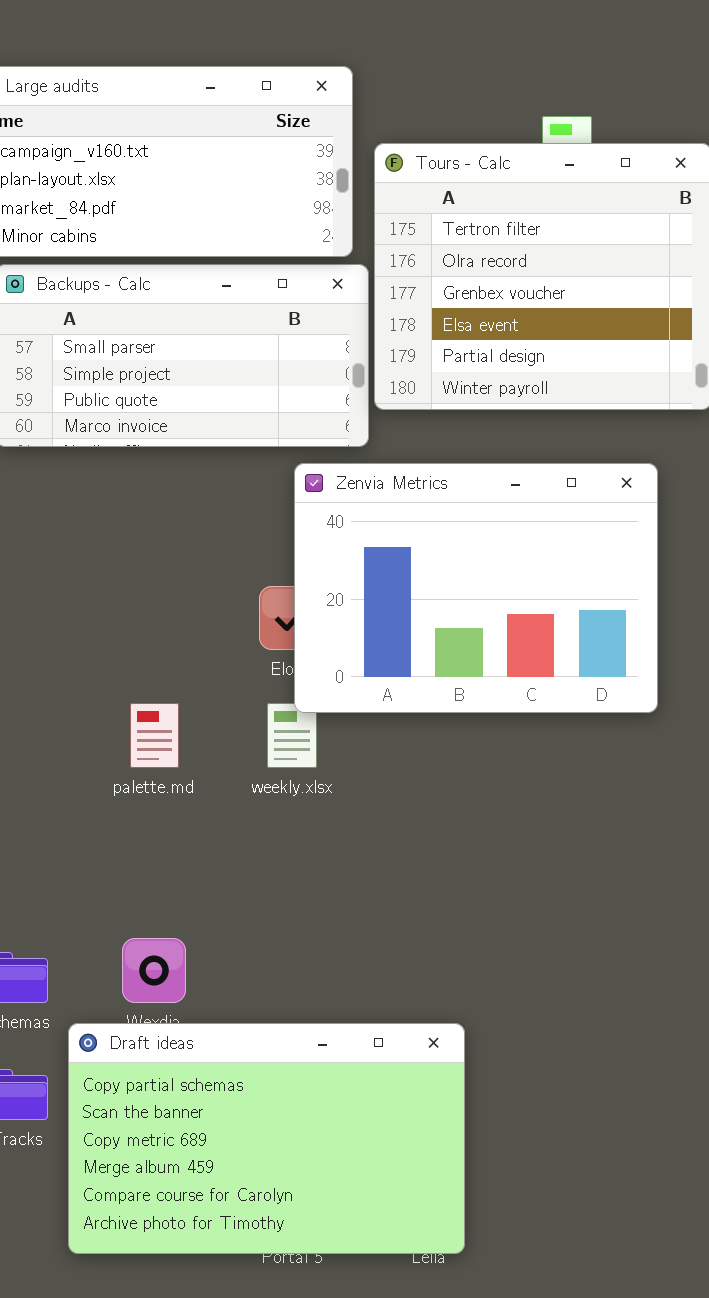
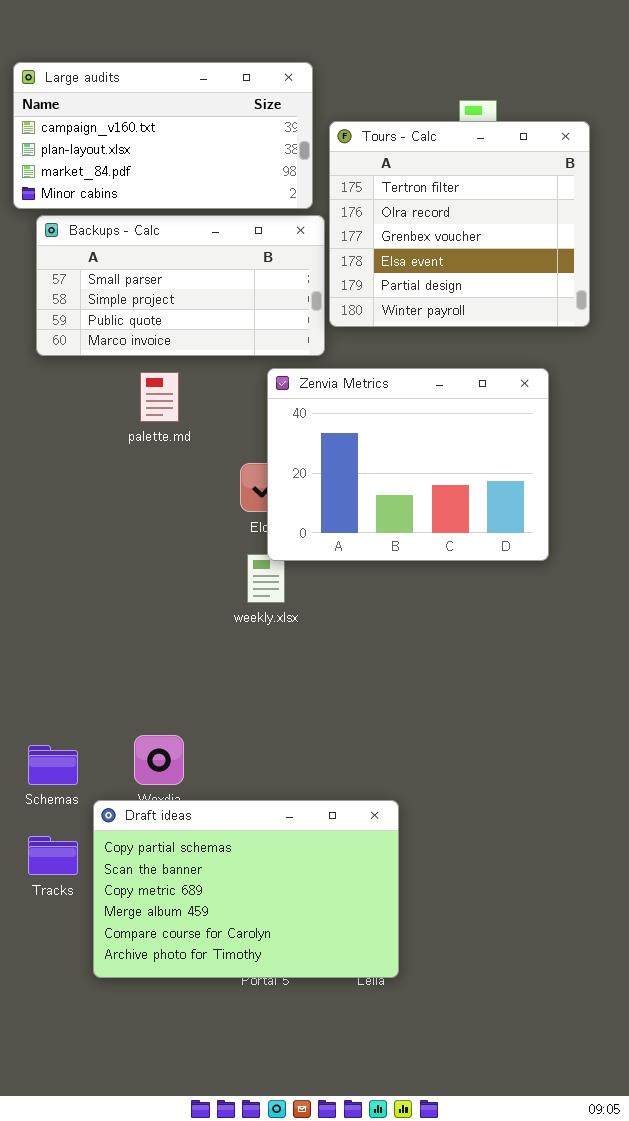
palette.md: [130,703,179,768] -> [140,372,179,422], moved

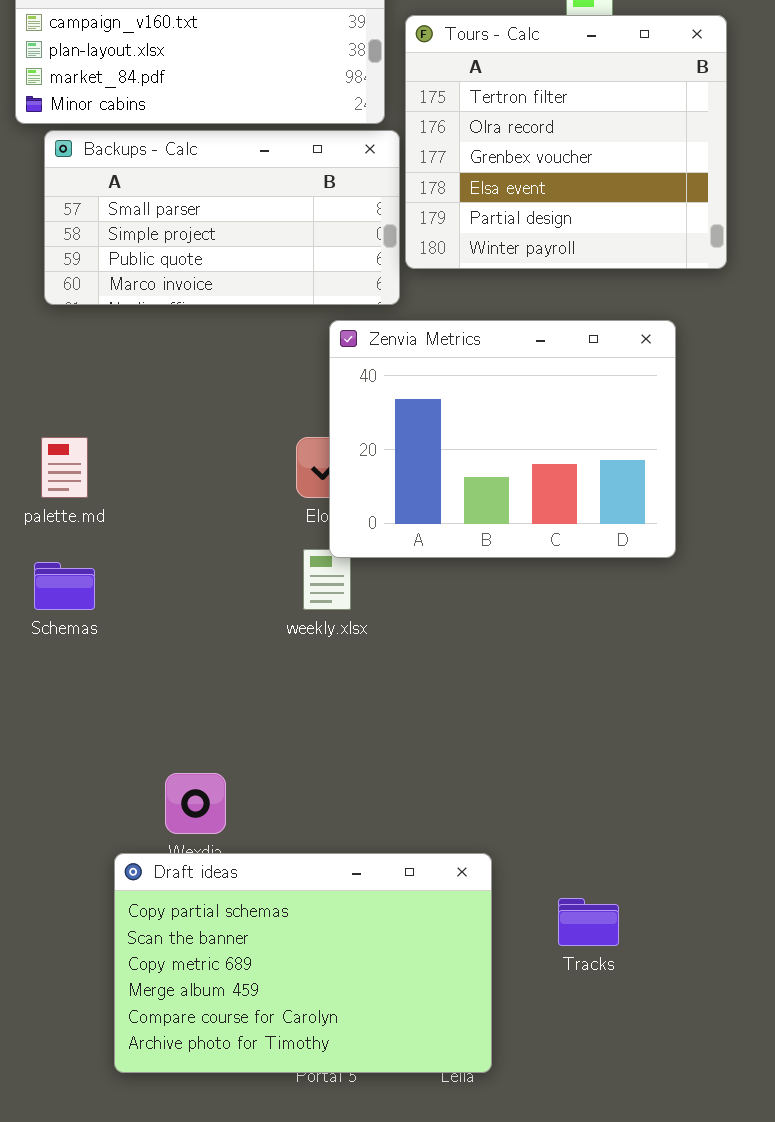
palette.md: [140,372,179,422] -> [41,437,88,498], moved
Schemas: [28,745,78,785] -> [34,562,95,610], moved
Tracks: [28,836,78,875] -> [558,898,619,946], moved

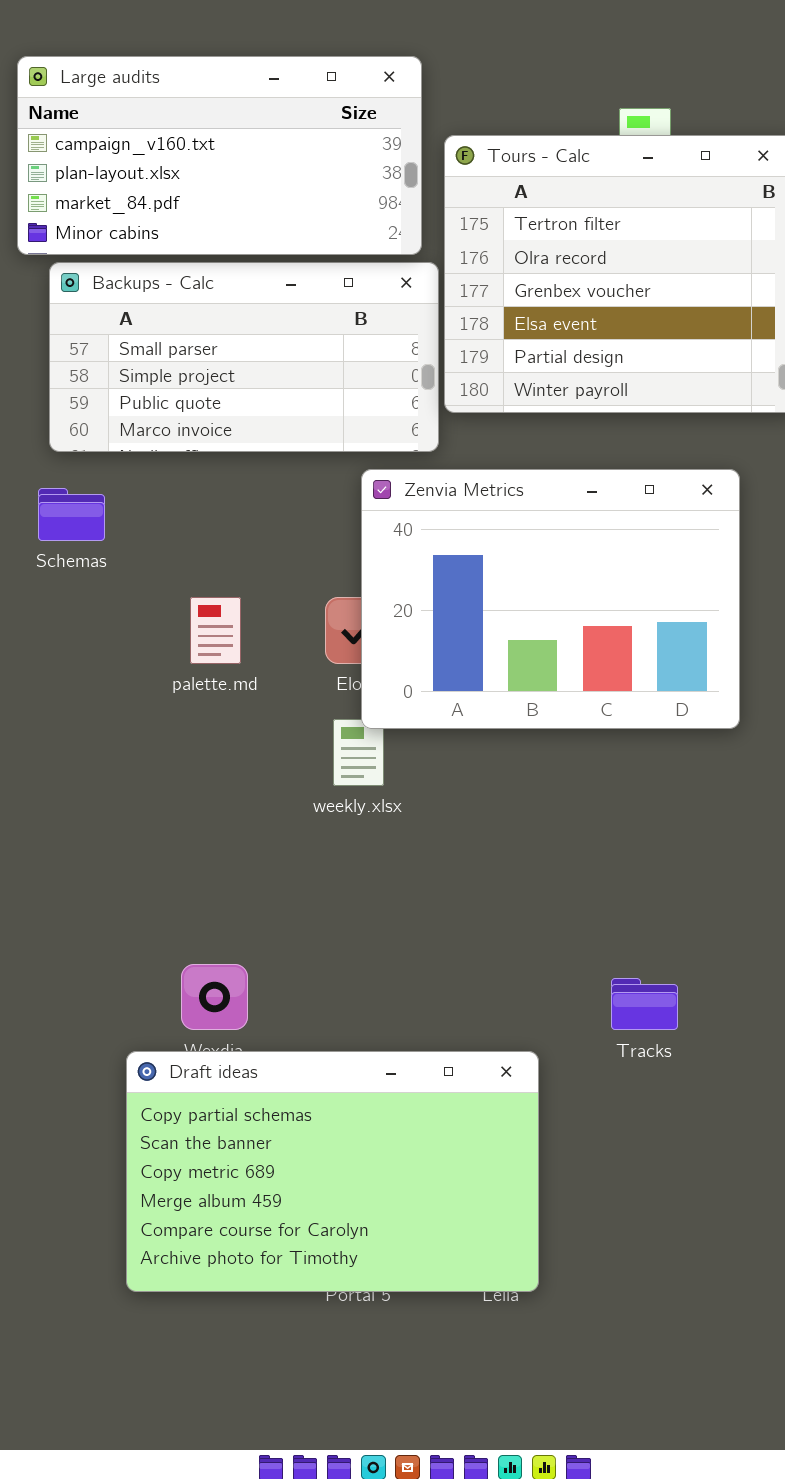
palette.md: [41,437,88,498] -> [190,597,241,664], moved
Schemas: [34,562,95,610] -> [38,488,105,541], moved
Tracks: [558,898,619,946] -> [611,978,678,1030], moved

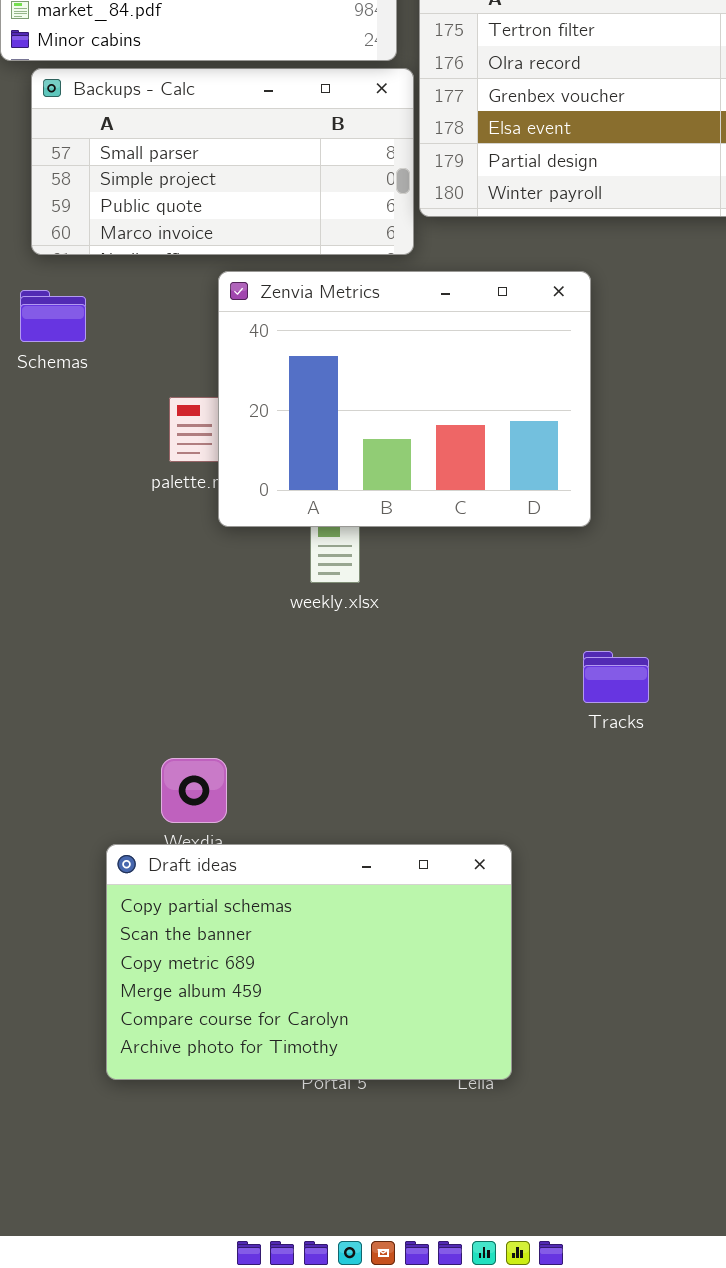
Zenvia Metrics: [361,469,740,729] -> [218,271,591,527], moved
Tracks: [611,978,678,1030] -> [583,651,649,703], moved

